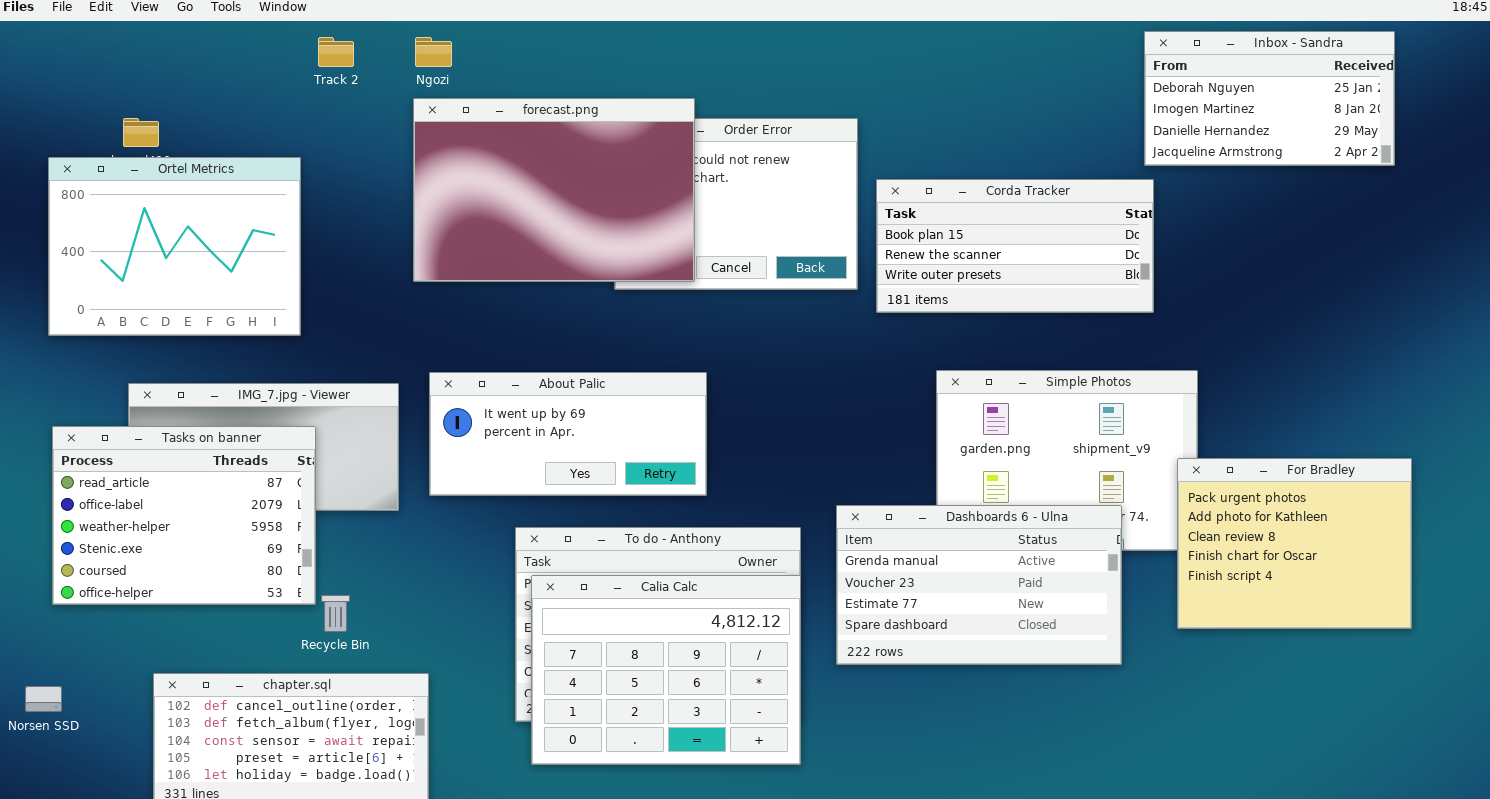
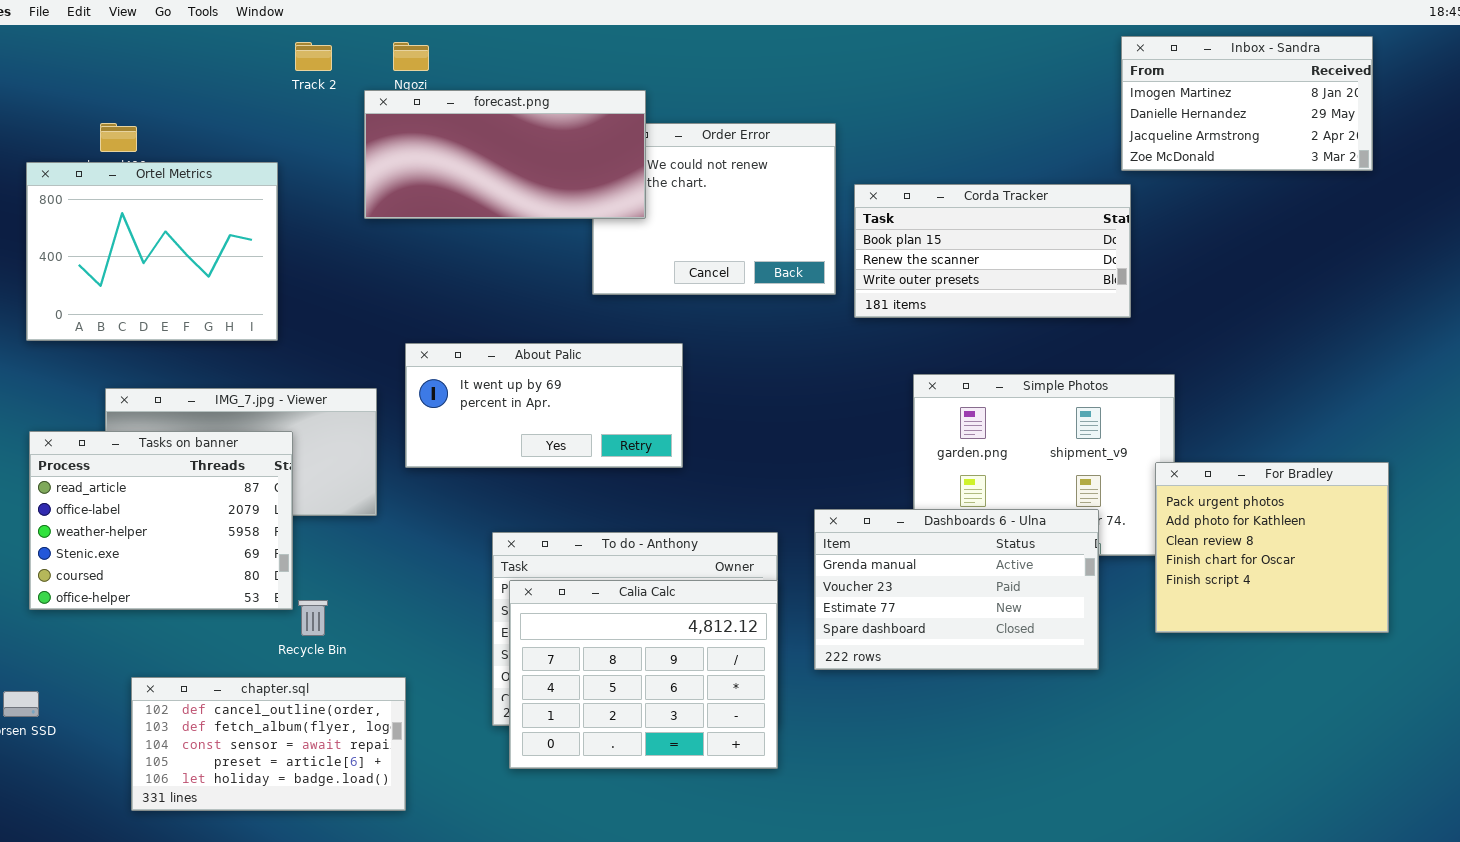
Inbox - Sandra: [1144,31,1395,166] -> [1121,36,1373,171], scrolled down 1 row
forecast.png: [413,98,695,282] -> [364,90,646,219], moved, resized
About Palic: [429,372,707,496] -> [405,343,683,468], moved

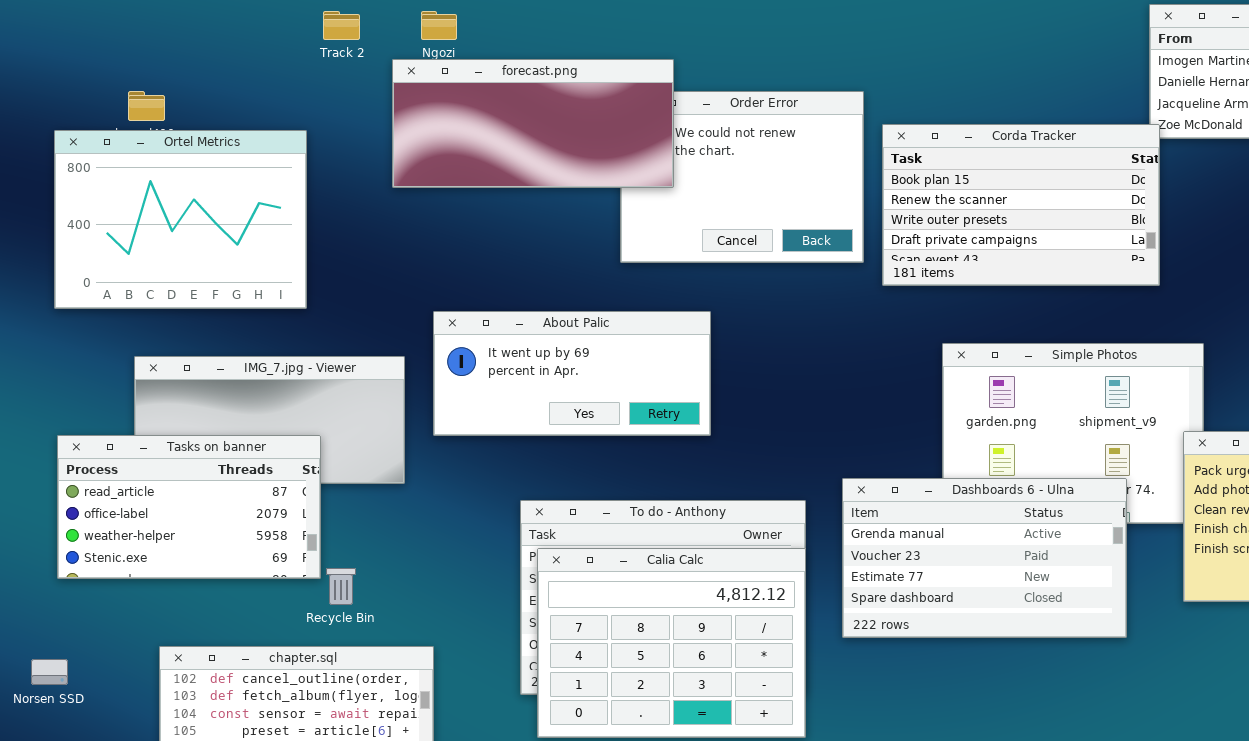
Corda Tracker: [854,184,1131,318] -> [882,124,1160,286], resized
Tasks on banner: [29,431,293,610] -> [57,435,321,579], resized

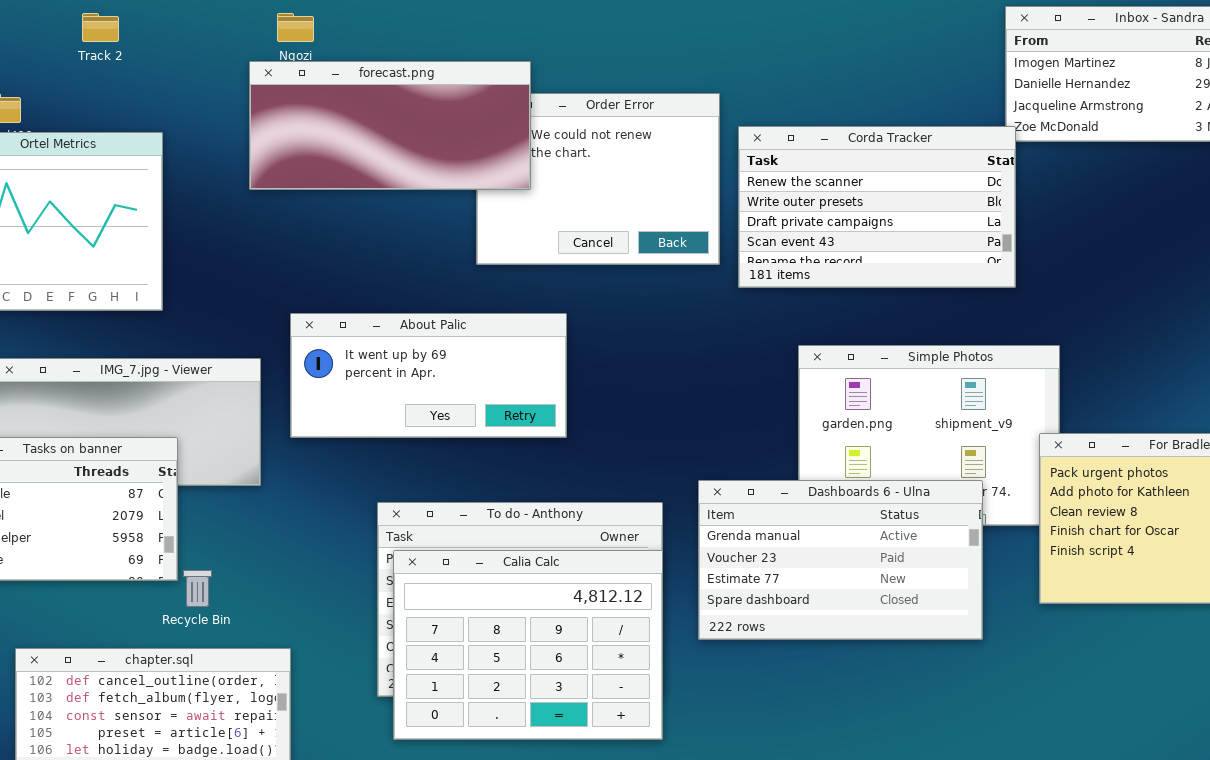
Track 2: [323,11,360,40] -> [82,13,119,42], moved
Corda Tracker: [882,124,1160,286] -> [738,126,1016,288], scrolled down 1 row

